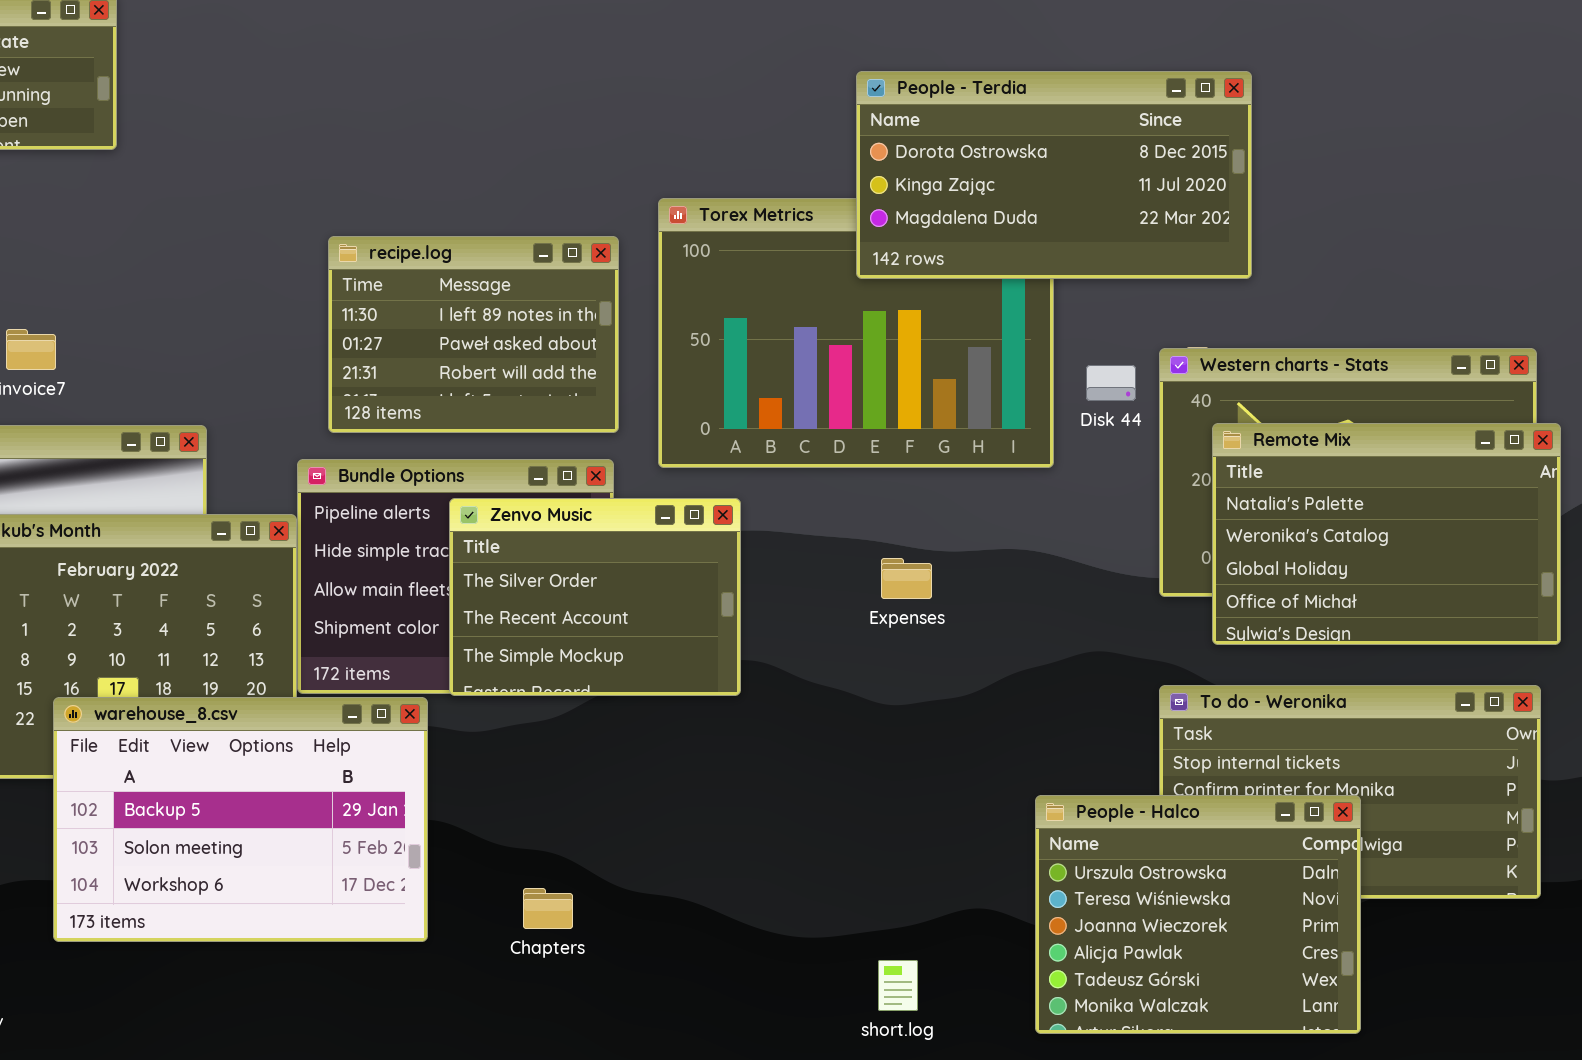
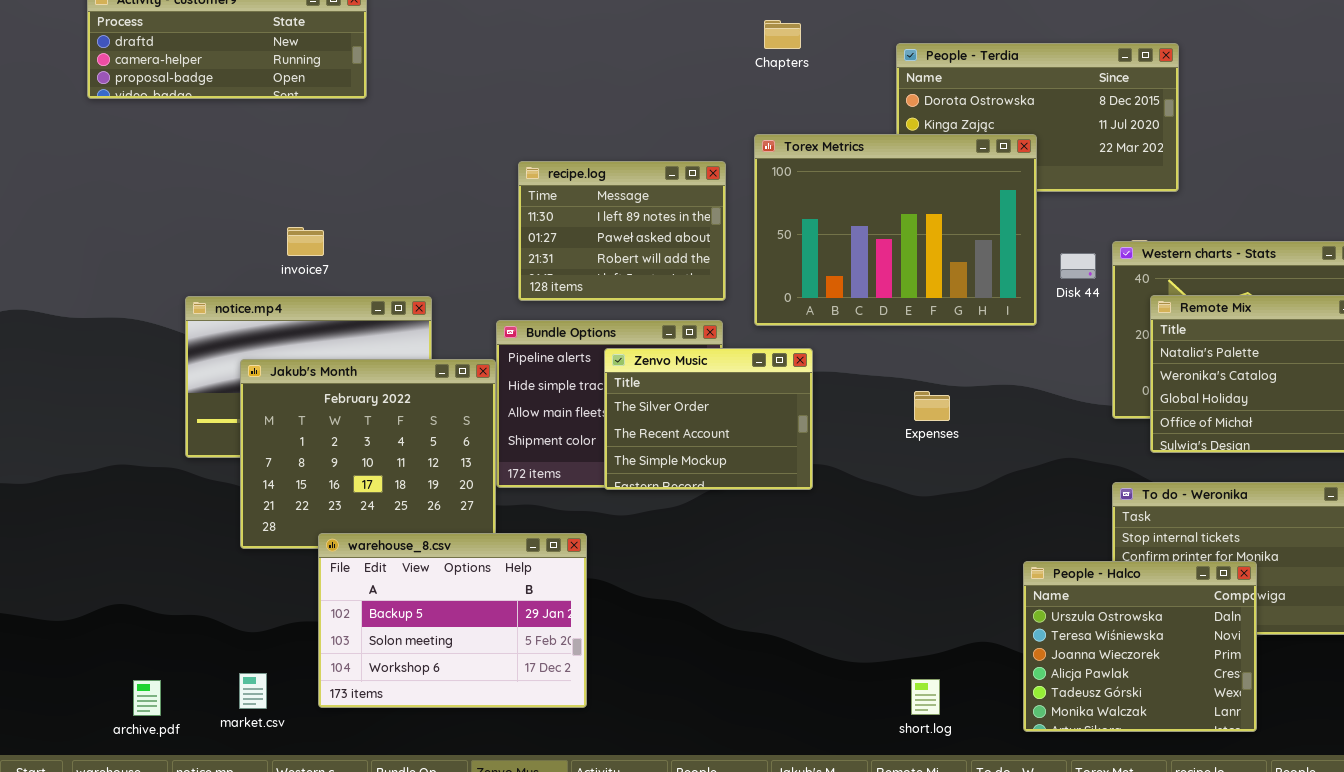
Torex Metrics: [658,198,1054,468] -> [754,134,1037,326], raised
warehouse_8.csv: [53,697,428,942] -> [318,533,587,708], moved
Chapters: [523,888,573,929] -> [764,20,801,49], moved

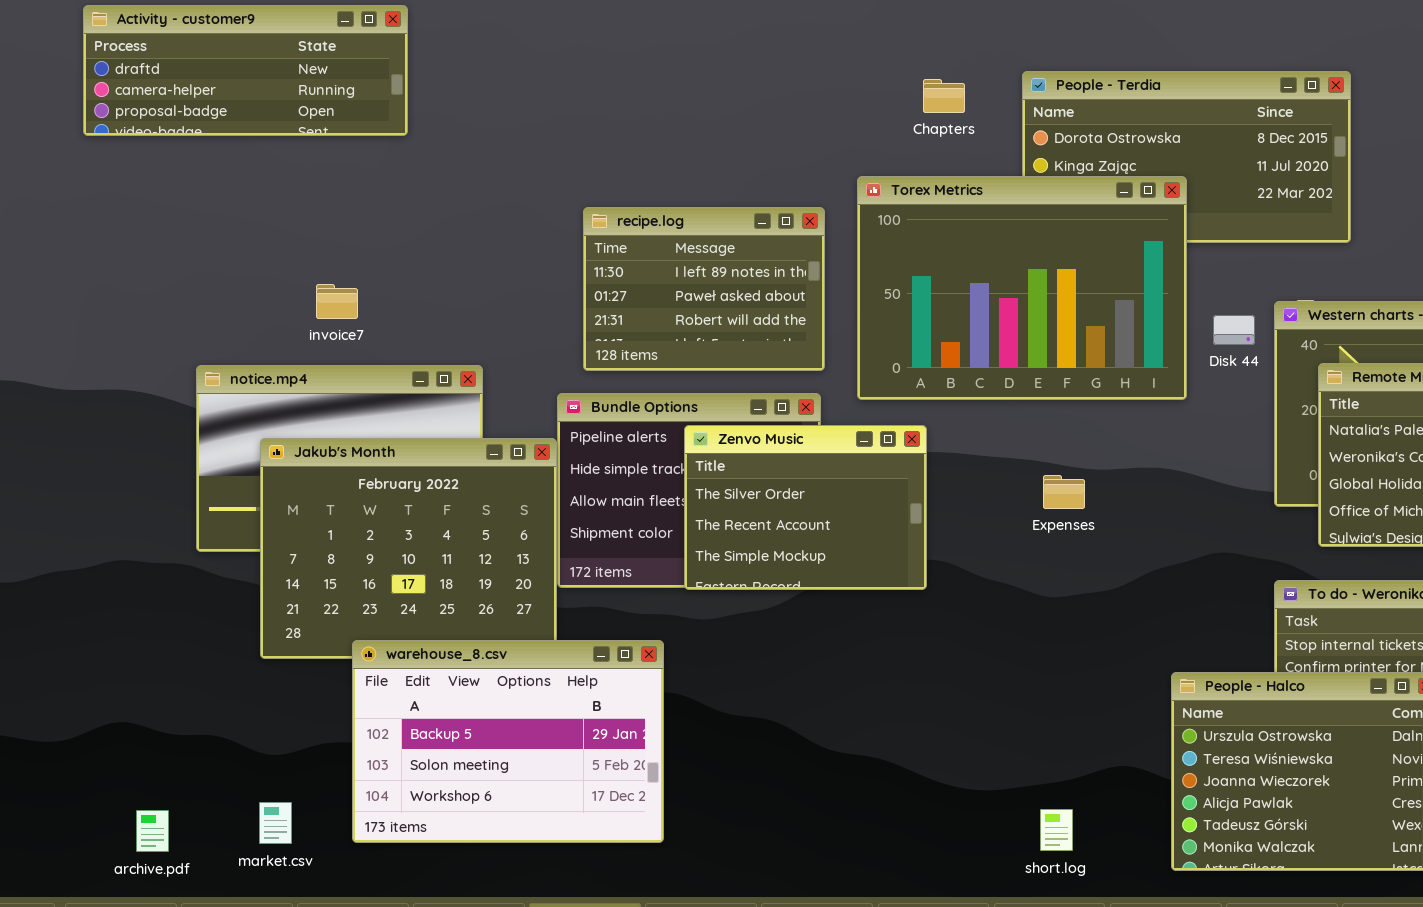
Chapters: [764,20,801,49] -> [923,79,965,113], moved

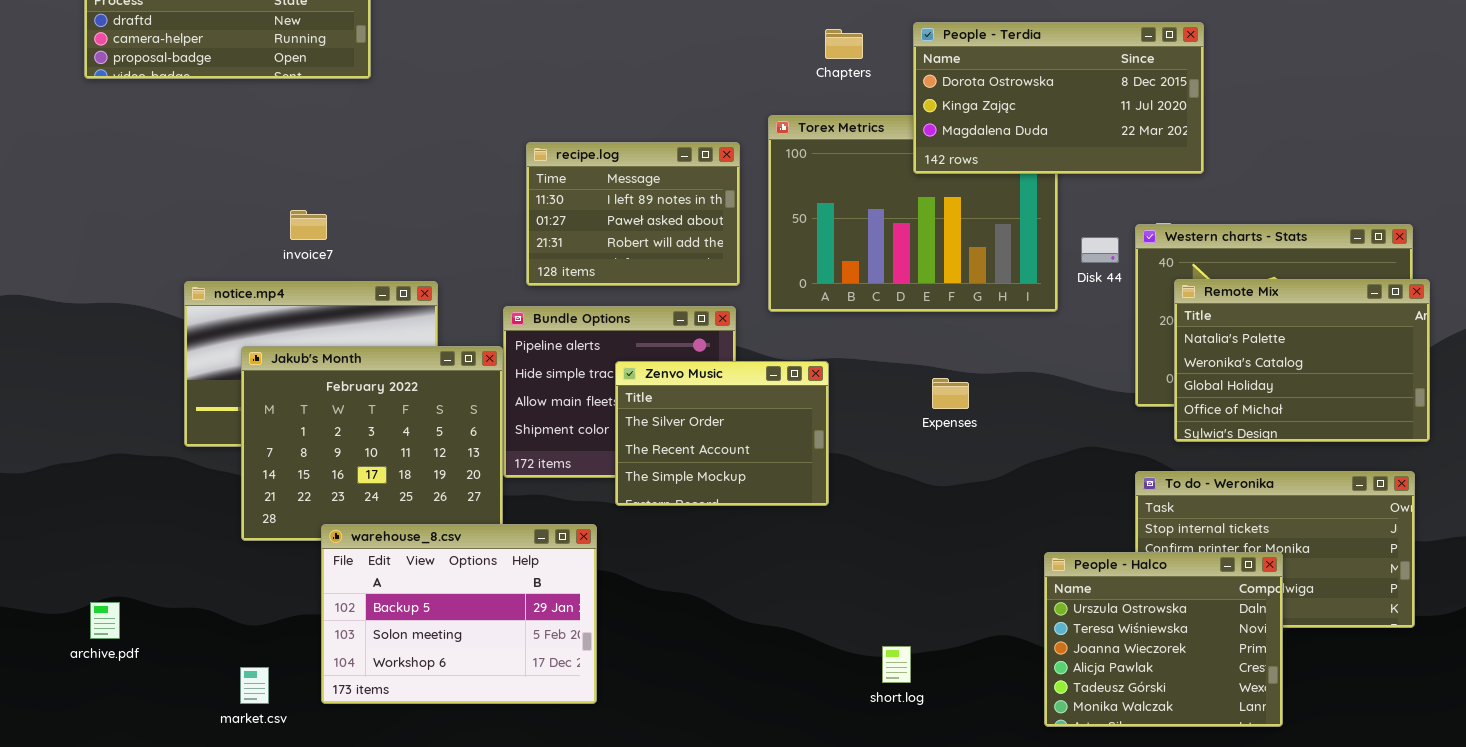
People - Terdia: [1022,71,1351,243] -> [913,22,1204,174], raised
Zenvo Music: [684,425,927,590] -> [615,361,829,506], moved
short.log: [1040,809,1073,851] -> [882,646,911,683], moved
archive.pdf: [136,810,169,852] -> [90,602,120,639], moved

